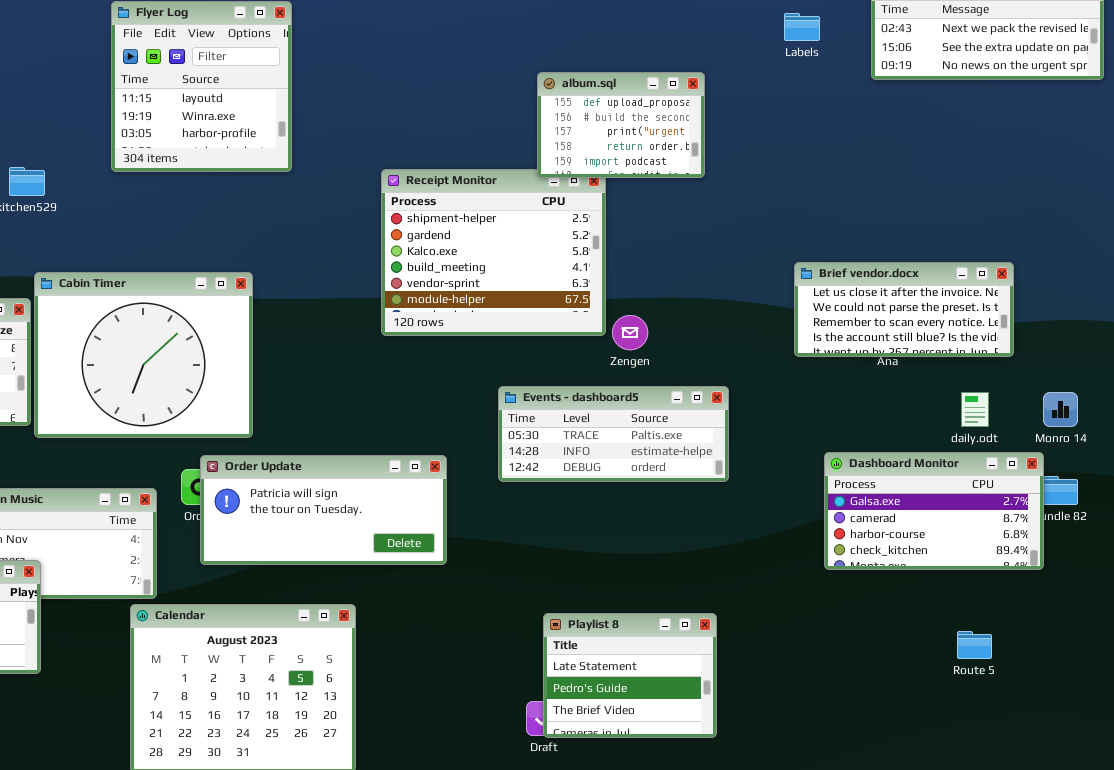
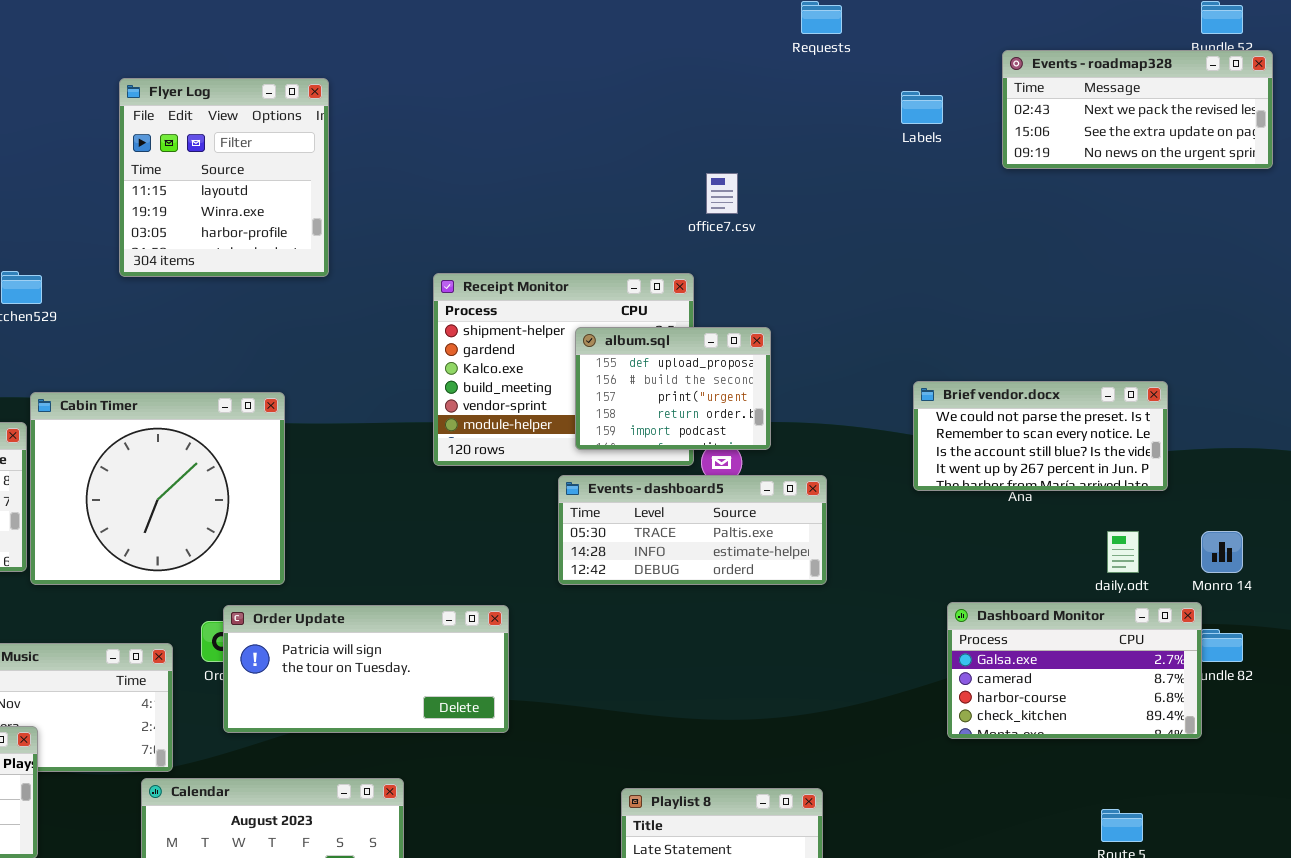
album.sql: [537,72,705,178] -> [575,327,771,450], moved
Brief vendor.docx: [794,262,1014,357] -> [913,381,1168,491], scrolled down 1 row
Events - dashboard5: [498,386,729,482] -> [558,475,827,585], moved

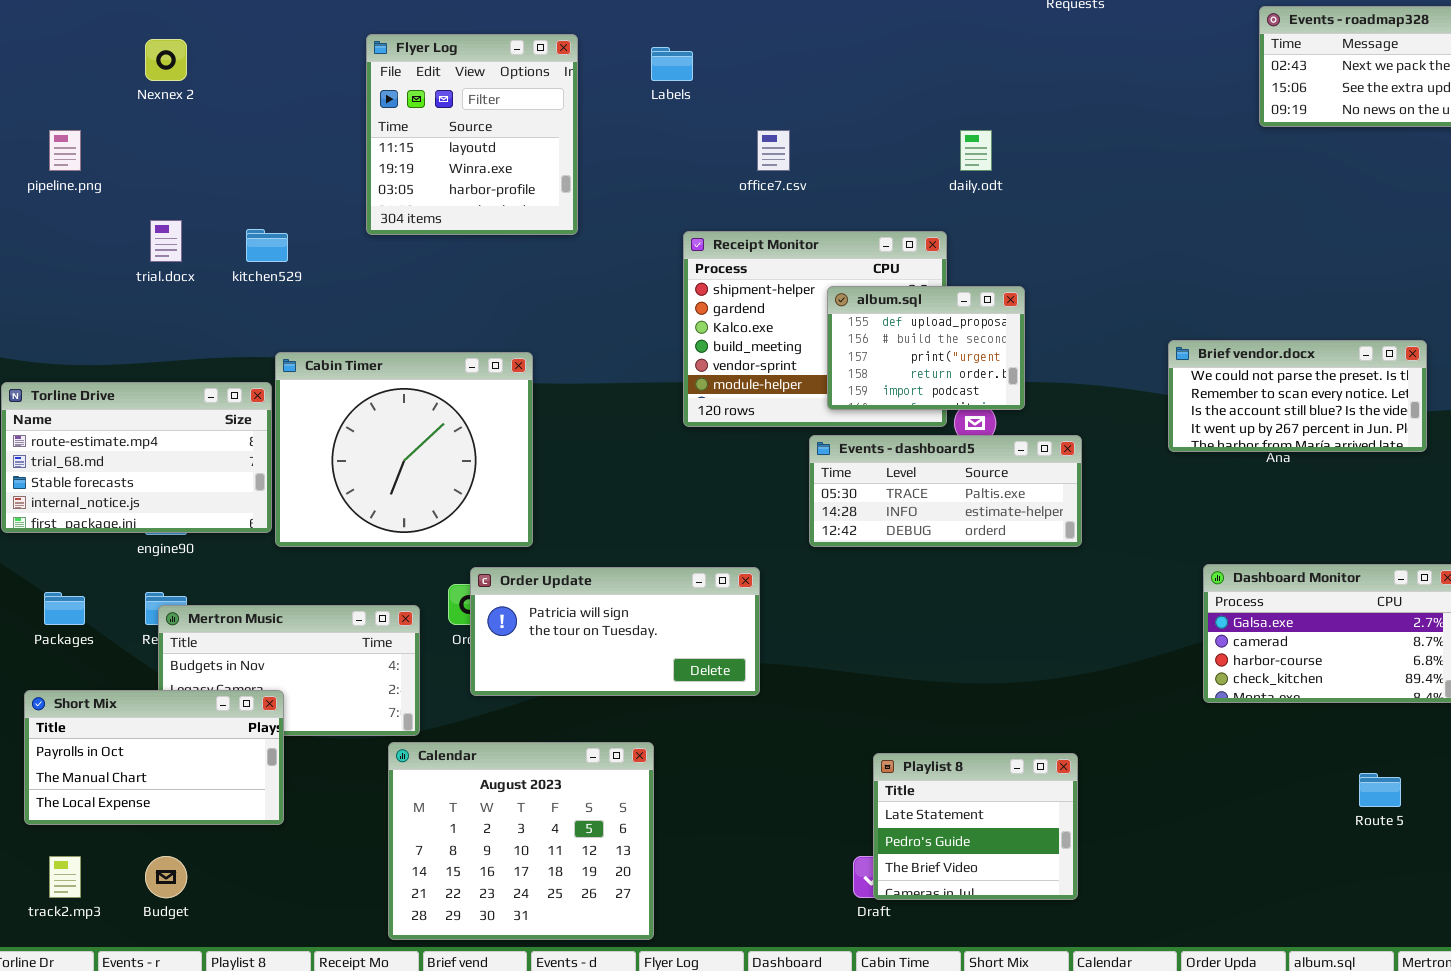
Labels: [901,91,943,124] -> [651,47,693,81], moved
office7.csv: [706,173,738,214] -> [757,130,790,171], moved
daily.odt: [1107,531,1139,573] -> [960,130,992,171], moved

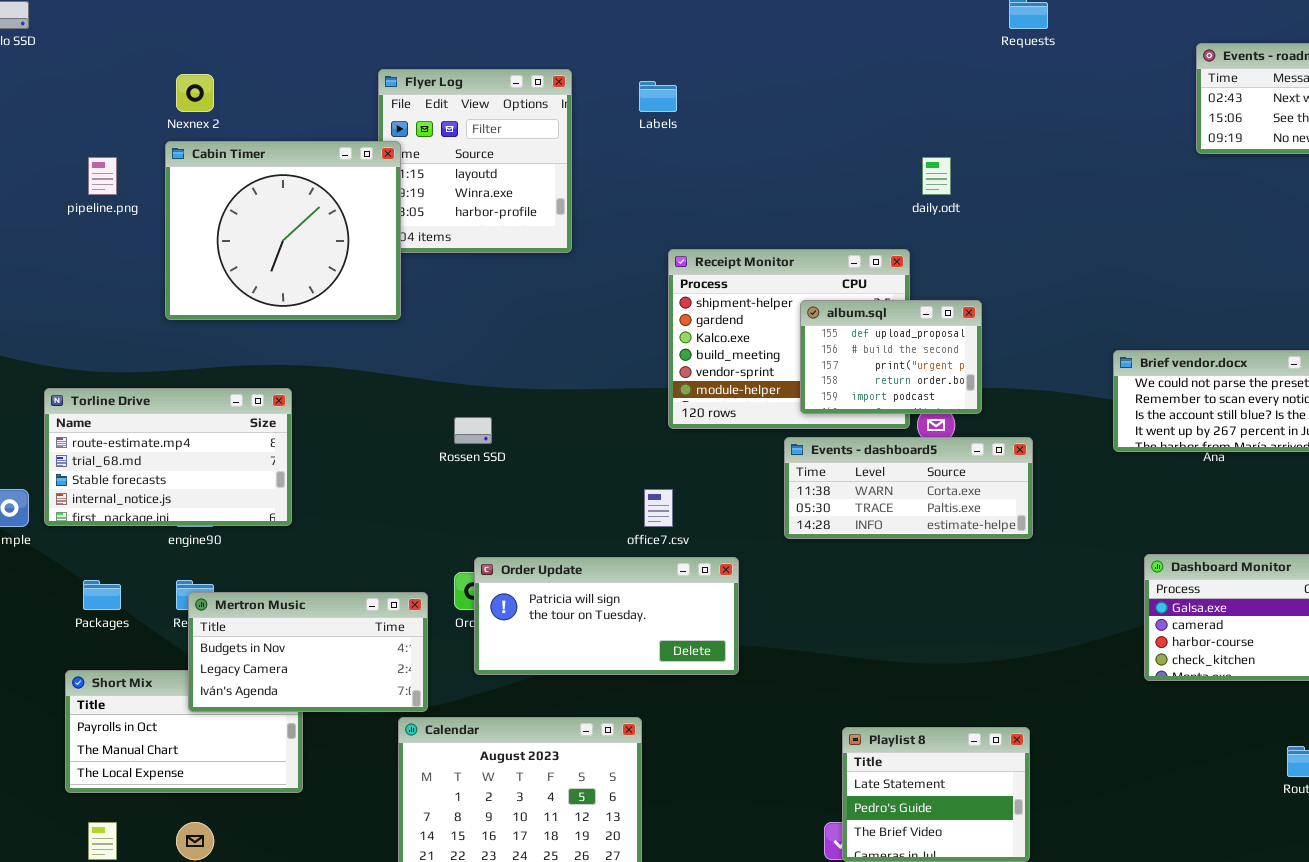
office7.csv: [757,130,790,171] -> [644,489,673,527], moved
Cabin Timer: [275,352,533,547] -> [165,141,401,320], moved
Events - dashboard5: [809,435,1082,547] -> [784,437,1033,539], scrolled up 1 row
Mertron Music: [158,605,420,736] -> [188,592,428,712], raised

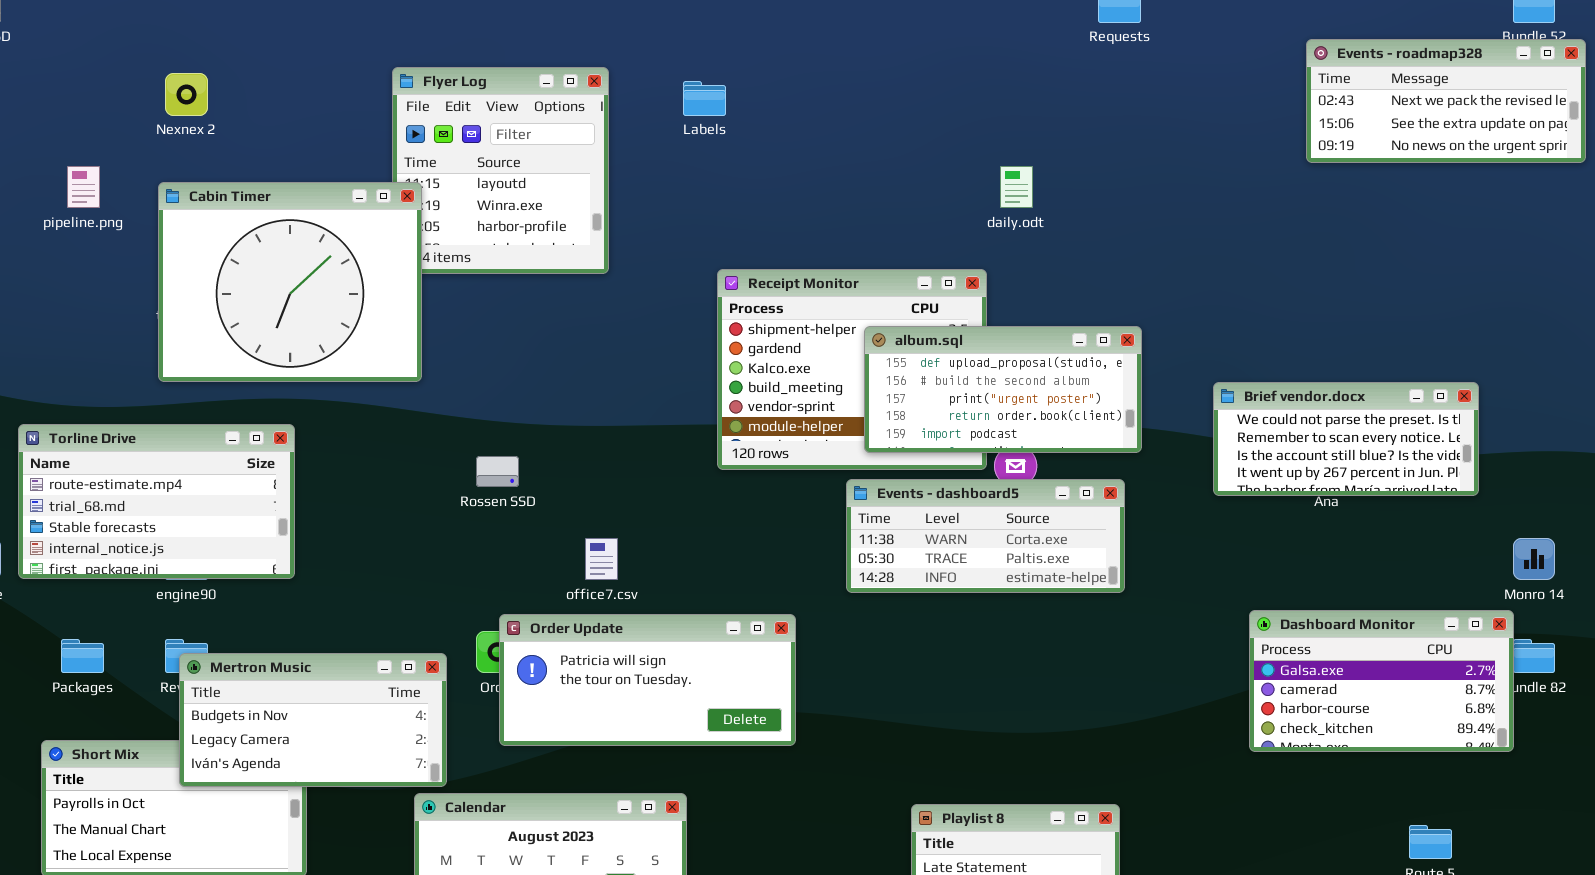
Cabin Timer: [165,141,401,320] -> [158,182,422,382], moved
album.sql: [800,300,982,414] -> [864,326,1142,453], resized
office7.csv: [644,489,673,527] -> [585,538,618,580], moved

